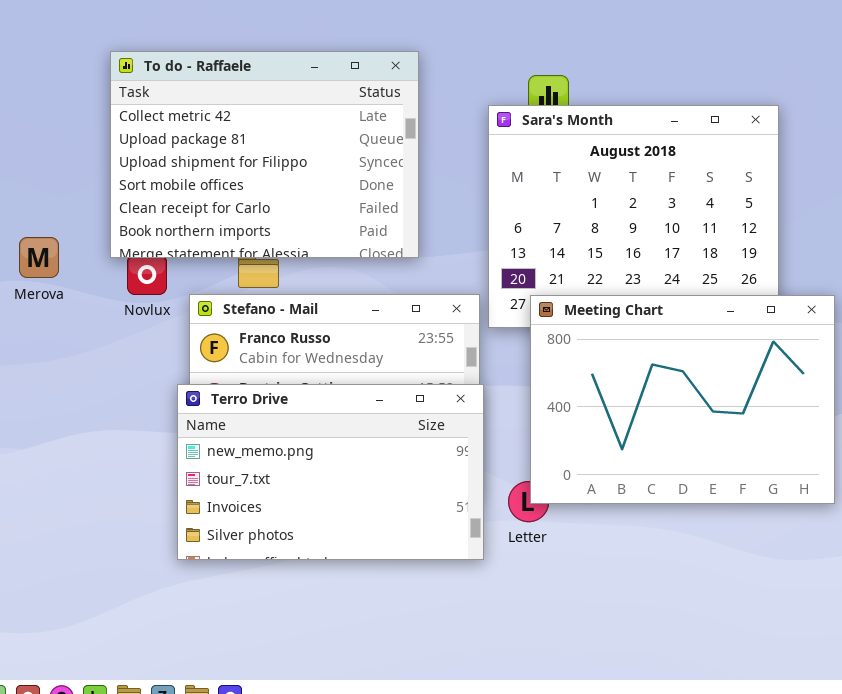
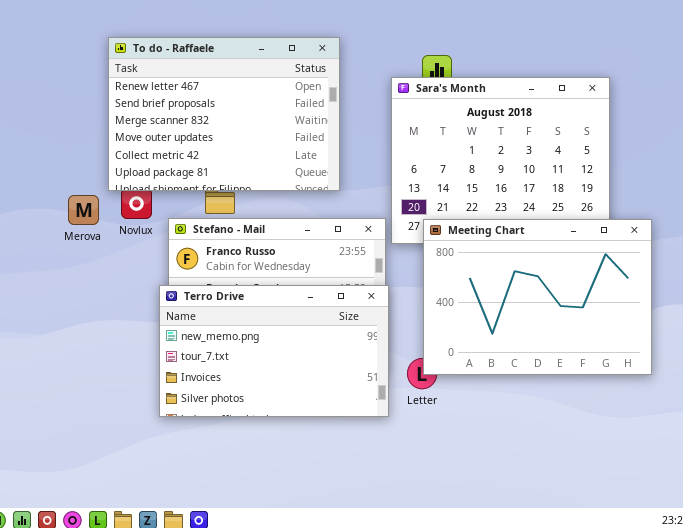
To do - Raffaele: [110,51,419,258] -> [108,37,340,191], scrolled up 4 rows
Merova: [19,237,59,278] -> [68,195,99,225], moved

